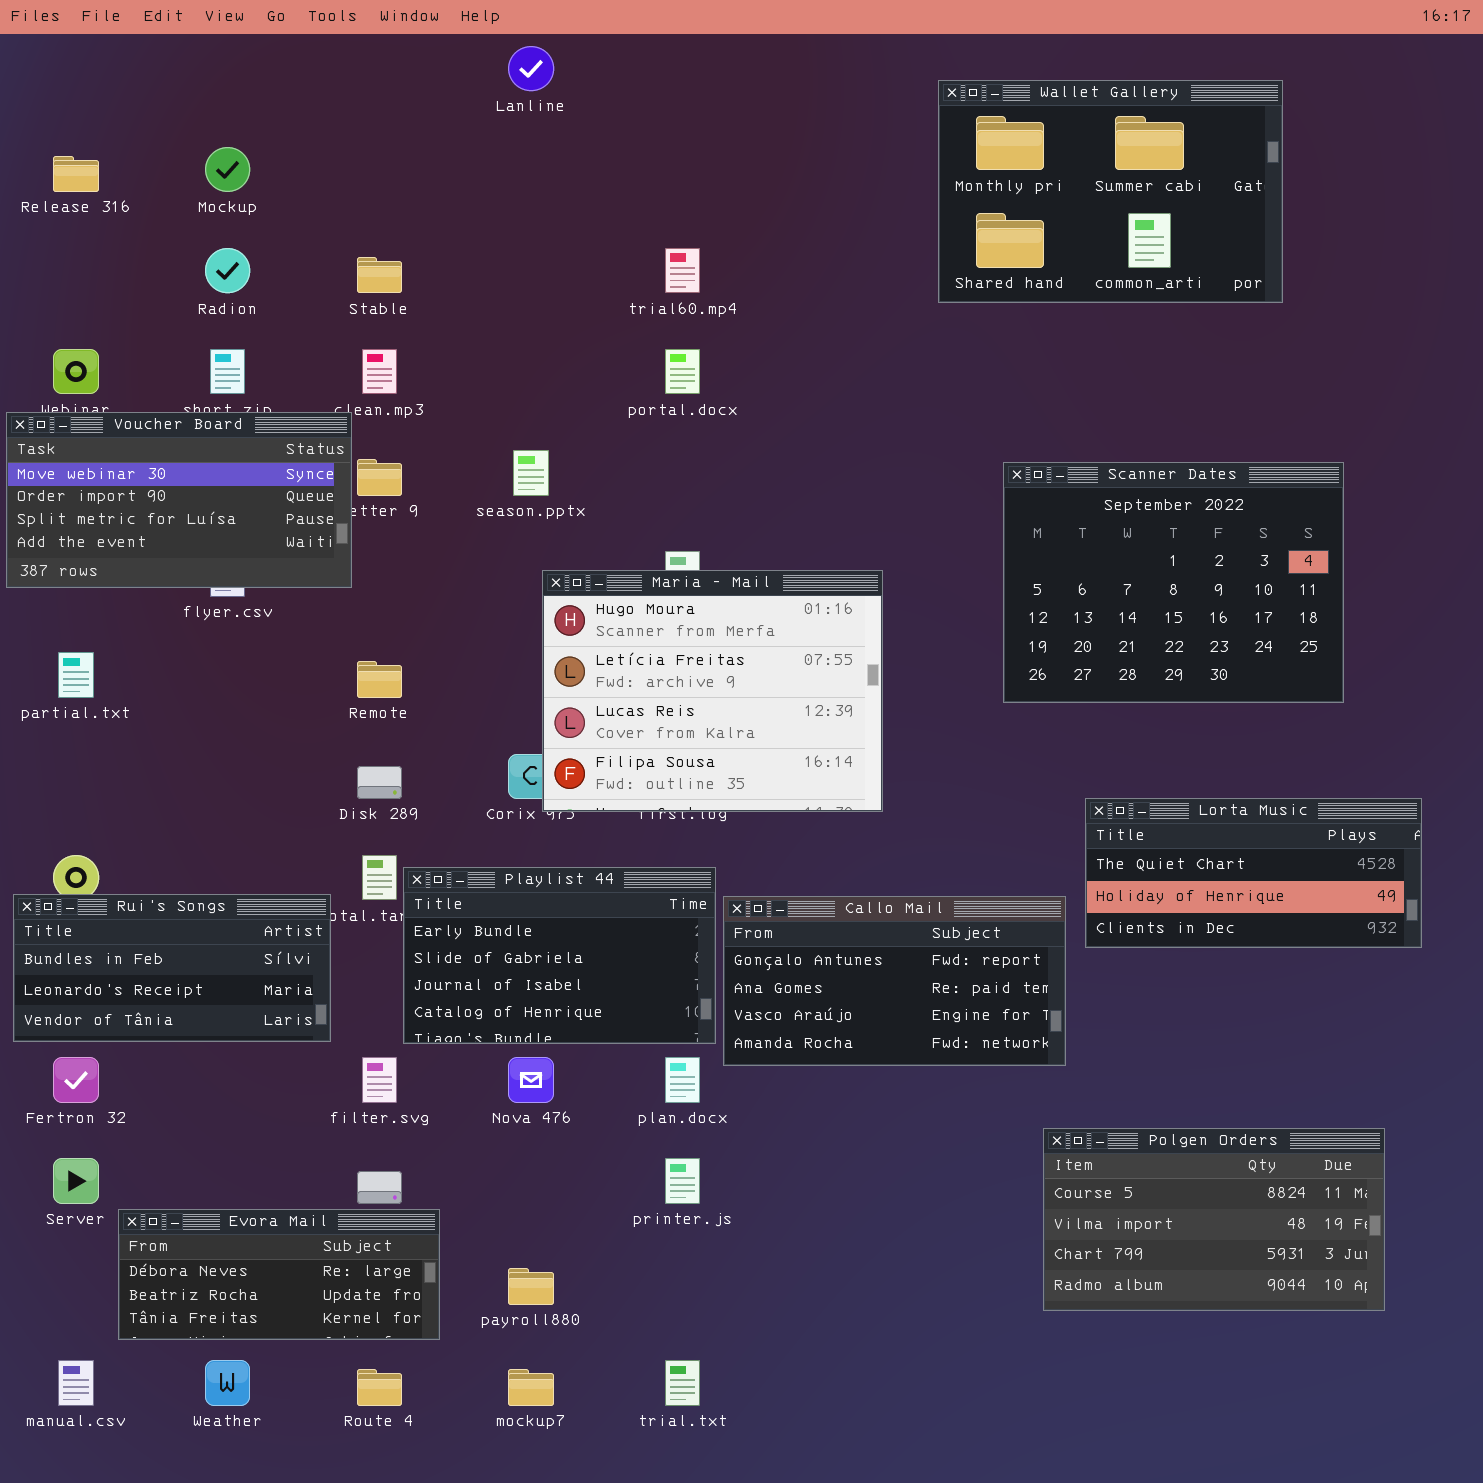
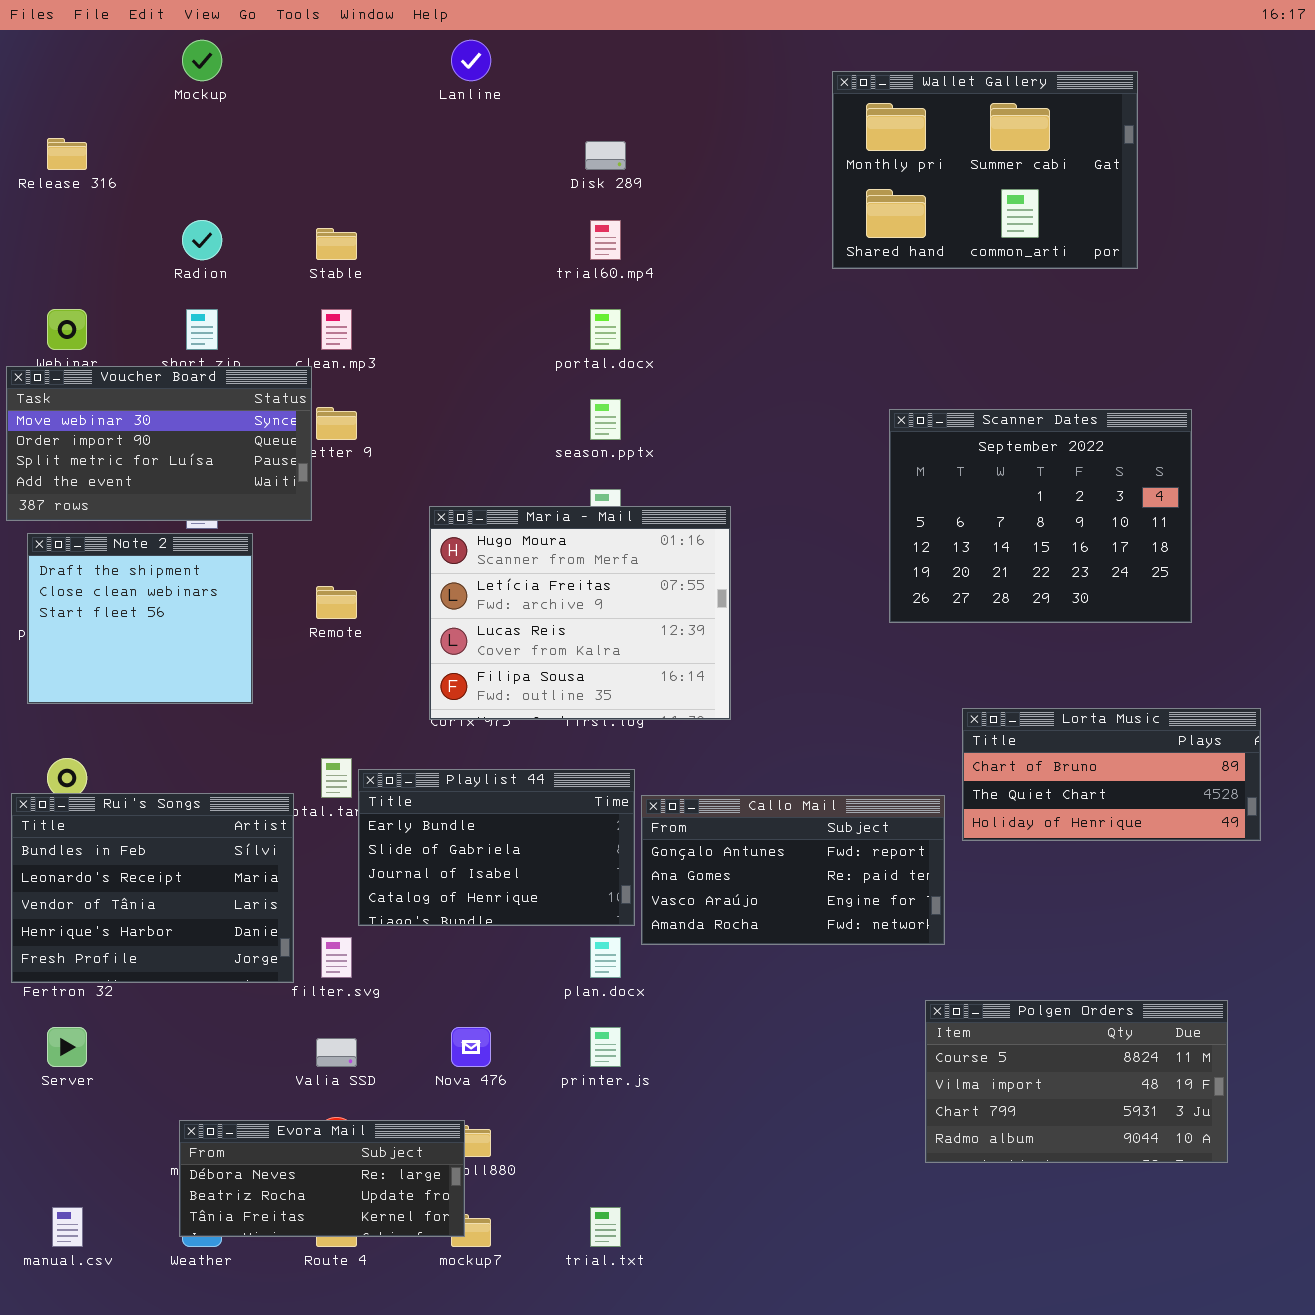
Mockup: [205,147,250,192] -> [182,40,222,81], moved
season.pptx: [513,450,549,496] -> [590,399,621,440], moved
Maria - Mail: [542,570,883,812] -> [429,506,731,720], moved
Note 2: none -> [27,533,253,704], opened
Disk 289: [357,766,402,799] -> [585,141,626,170], moved
Lorta Music: [1085,798,1422,948] -> [962,708,1261,841], scrolled up 1 row
Rui's Songs: [13,894,331,1042] -> [11,793,294,983], resized
Nova 476: [508,1057,554,1103] -> [451,1027,491,1067], moved
Evora Mail: [118,1209,440,1340] -> [179,1120,465,1237], moved

